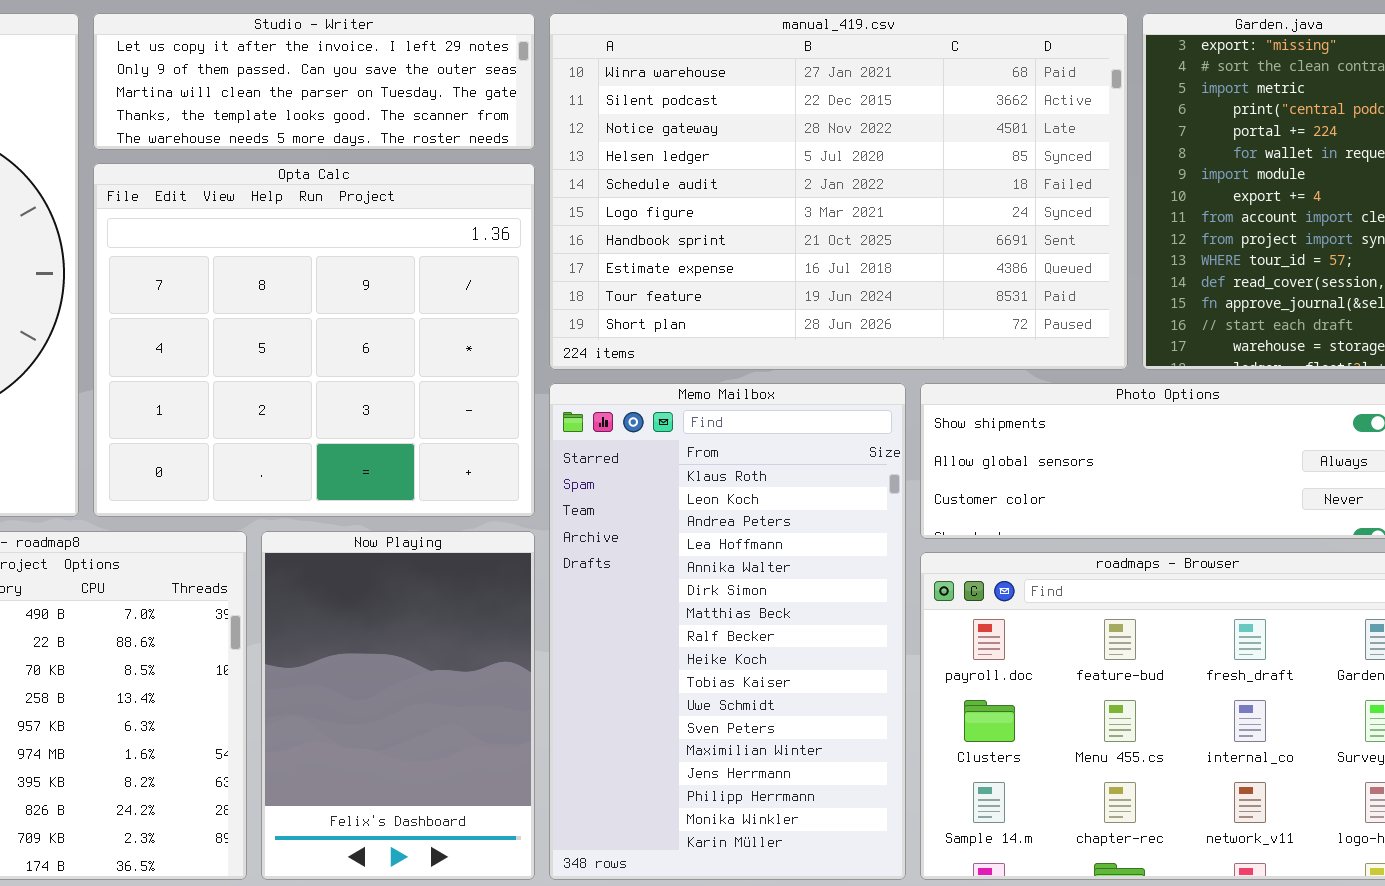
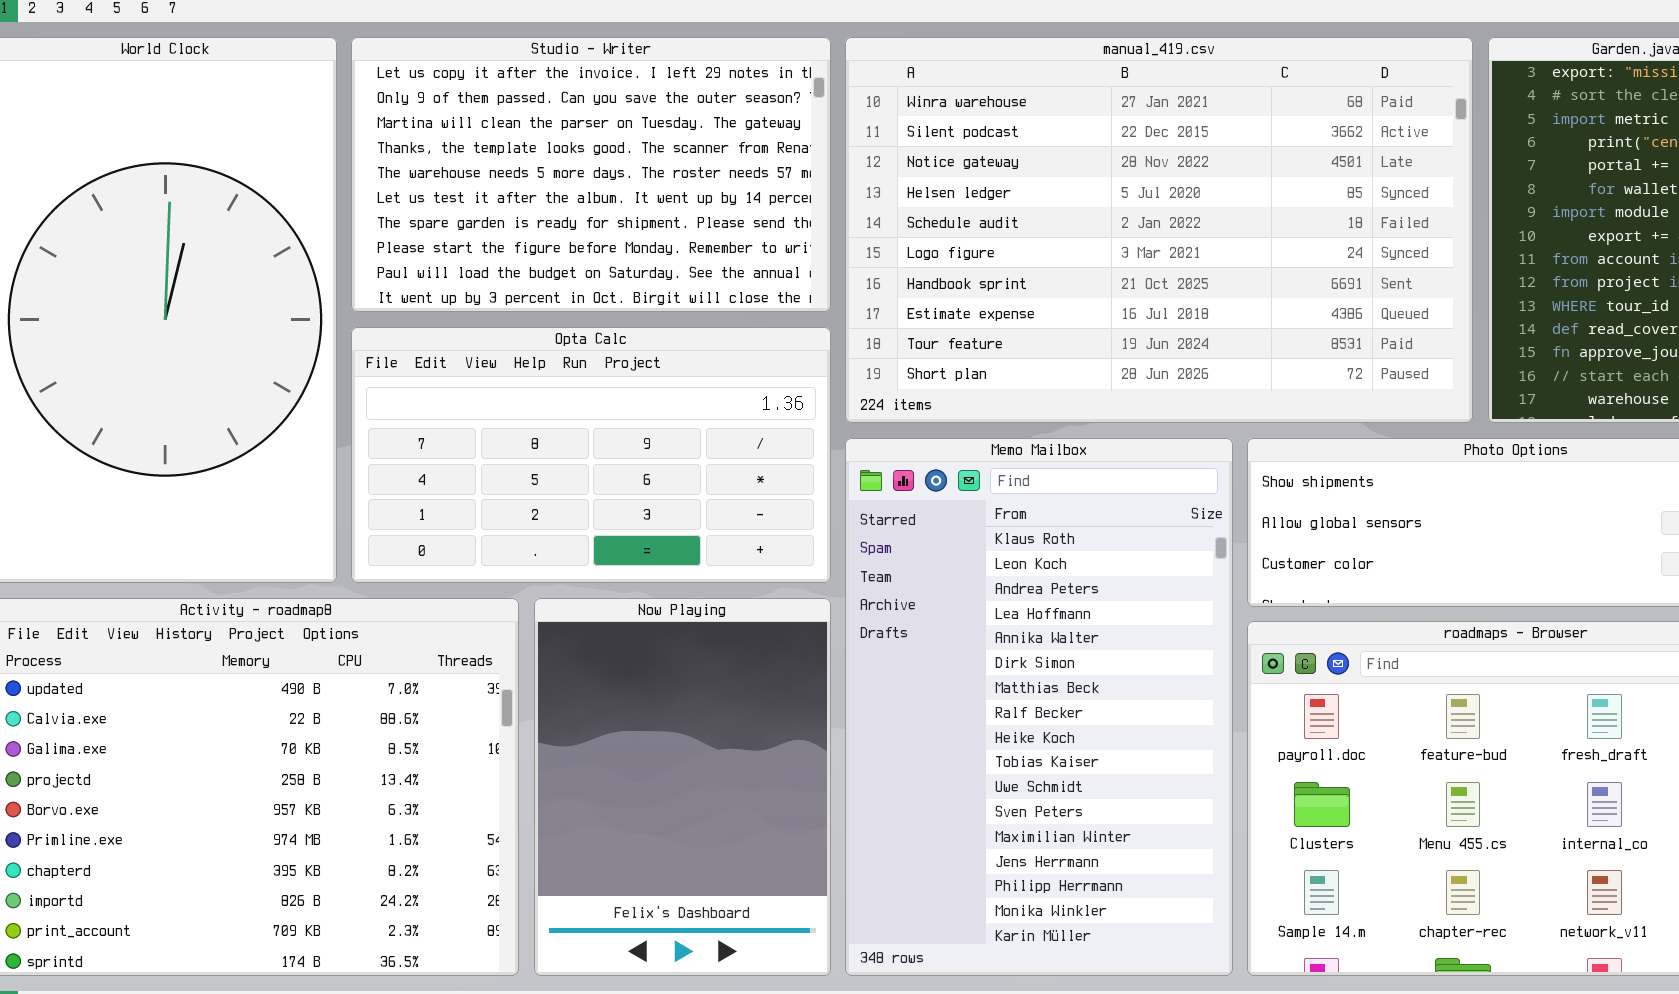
Studio - Writer: [93,13,535,150] -> [351,37,831,312], resized
Opta Calc: [93,163,535,517] -> [351,327,831,583], resized

